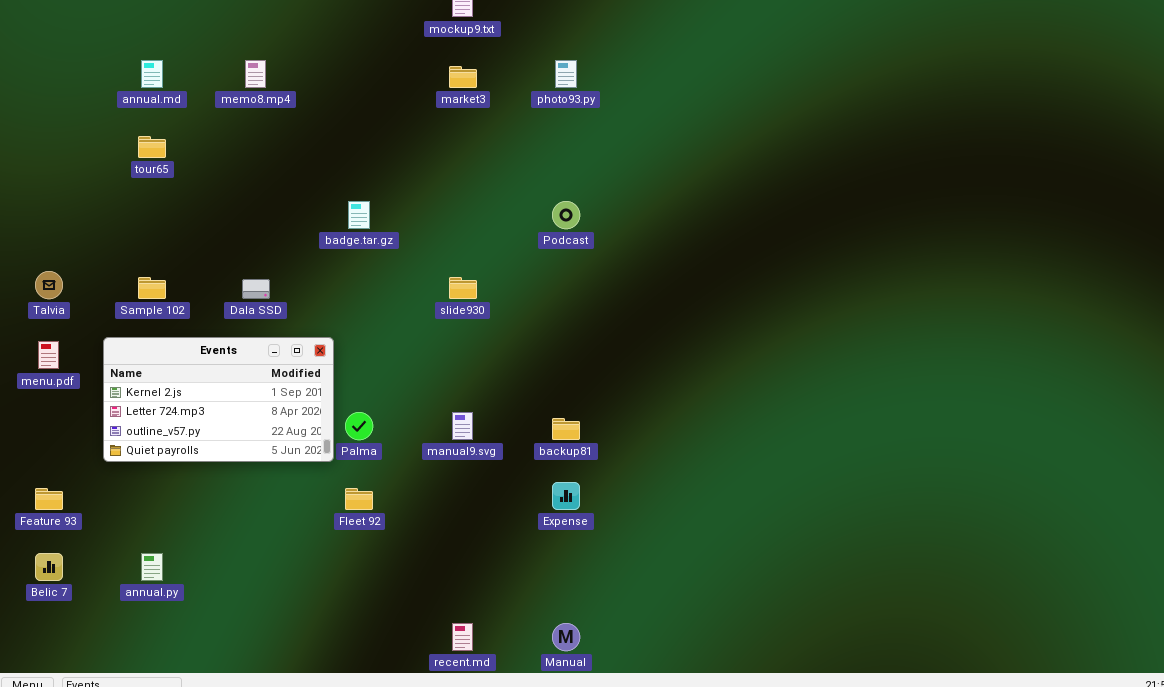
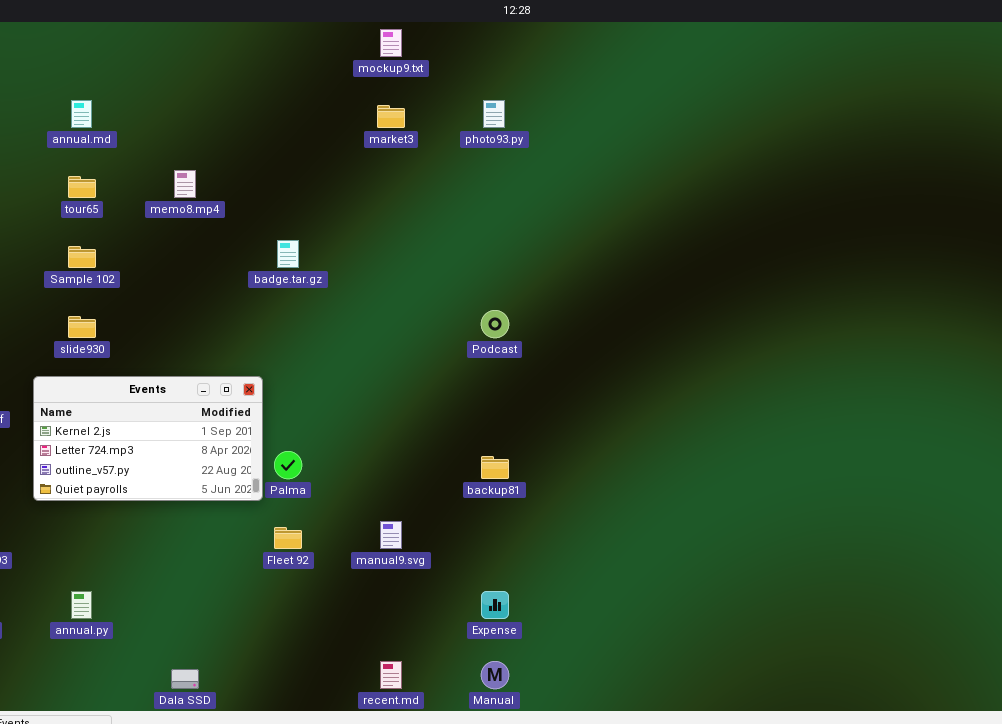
memo8.mp4: [245,60,266,88] -> [174,170,196,198], moved
Podcast: [552,201,580,229] -> [481,310,509,338], moved
Sample 102: [138,277,166,299] -> [68,246,96,268], moved
slide930: [449,277,477,299] -> [68,316,96,338], moved
Dala SSD: [242,279,270,299] -> [171,669,199,689], moved
manual9.svg: [452,412,473,440] -> [380,521,402,549], moved
Expense: [552,482,580,510] -> [481,591,509,619], moved

